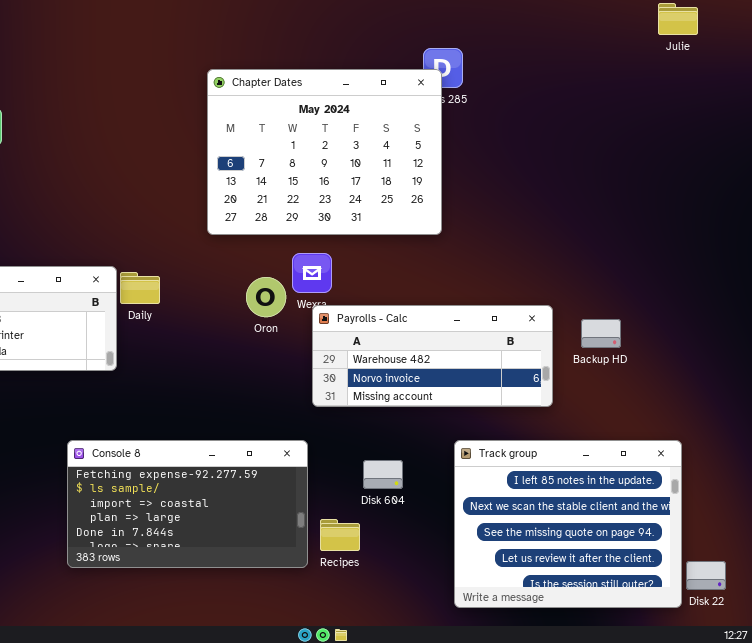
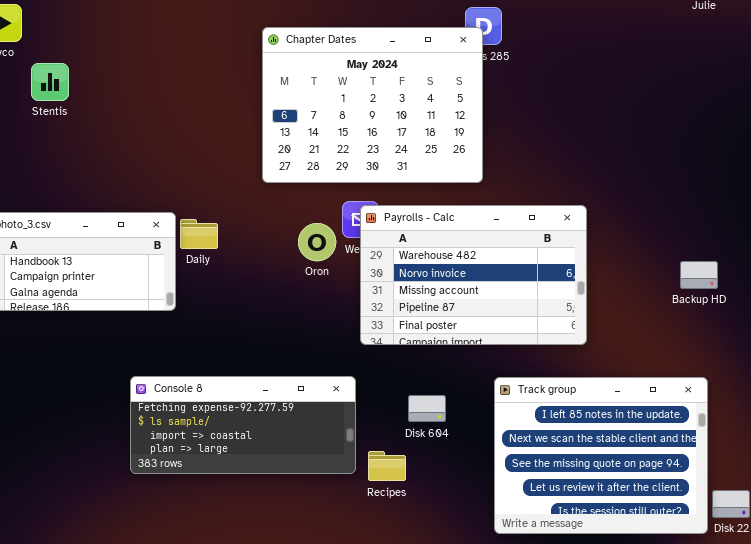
Payrolls - Calc: [312,305,553,407] -> [360,205,587,345], resized
Backup HD: [581,319,621,348] -> [680,261,718,289], moved
Console 8: [67,440,308,568] -> [130,376,356,474], resized

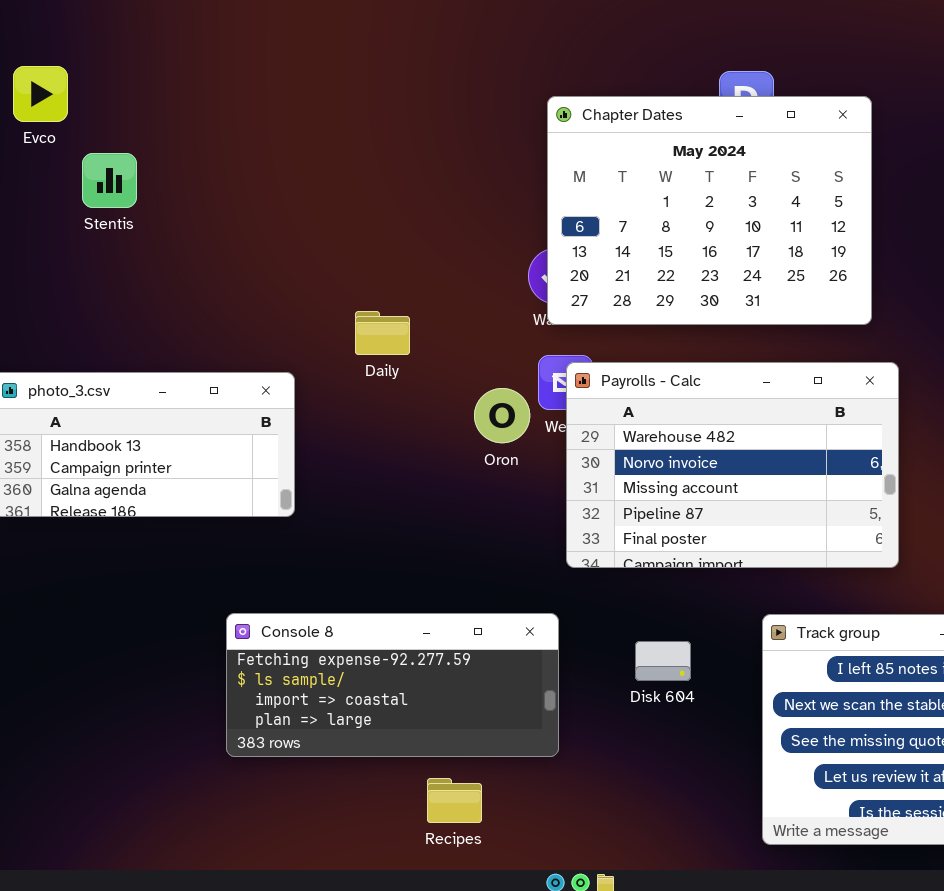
Chapter Dates: [262,27,483,183] -> [547,96,872,325], moved
Daily: [180,219,218,249] -> [355,311,410,355], moved
Recipes: [368,451,406,481] -> [427,778,482,823], moved

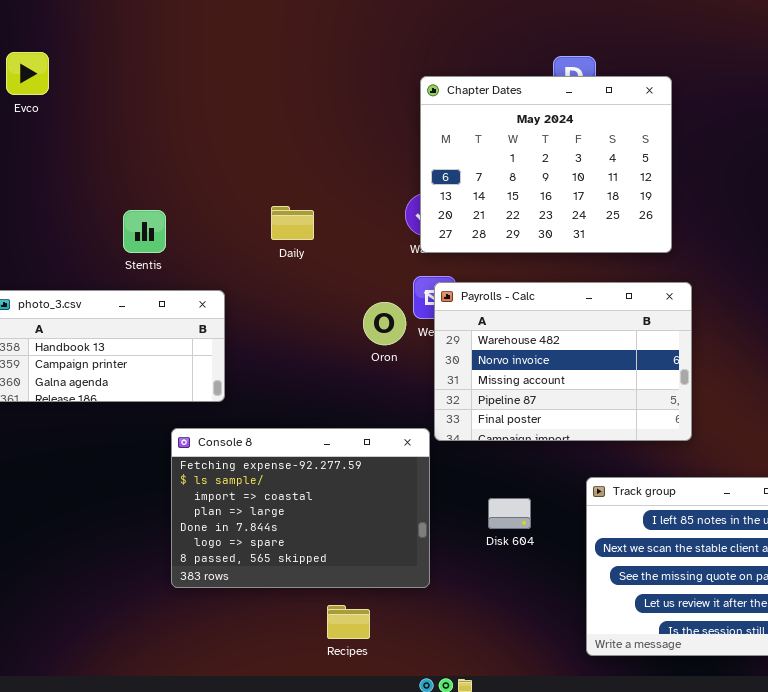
Stentis: [82,153,137,208] -> [123,210,166,253], moved
Daily: [355,311,410,355] -> [271,206,314,240], moved
Console 8: [226,613,559,757] -> [171,428,430,588], resized

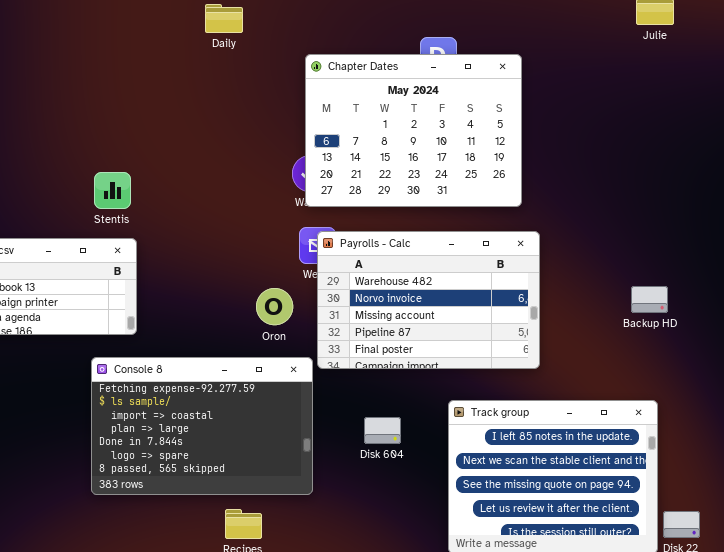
Daily: [271,206,314,240] -> [205,4,243,33], moved
Stentis: [123,210,166,253] -> [94,172,131,209], moved
Oron: [363,302,406,345] -> [256,288,293,325], moved

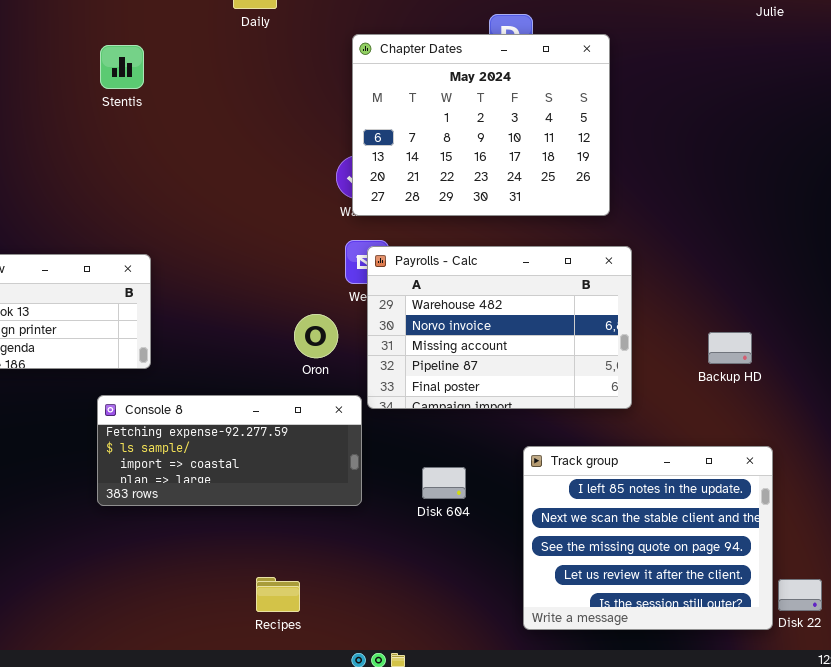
Stentis: [94,172,131,209] -> [100,45,144,89], moved
Backup HD: [631,286,668,313] -> [708,332,752,364], moved
Console 8: [91,357,313,495] -> [97,395,362,506], resized

